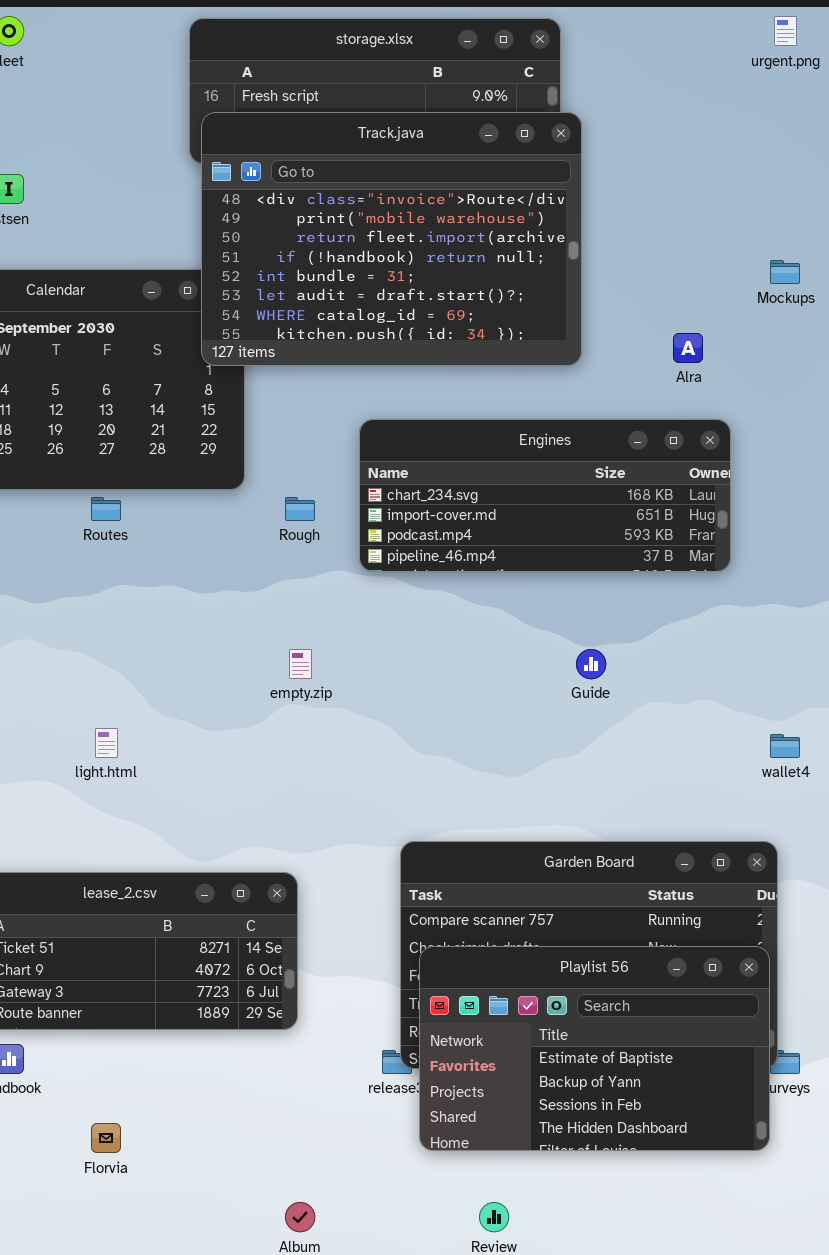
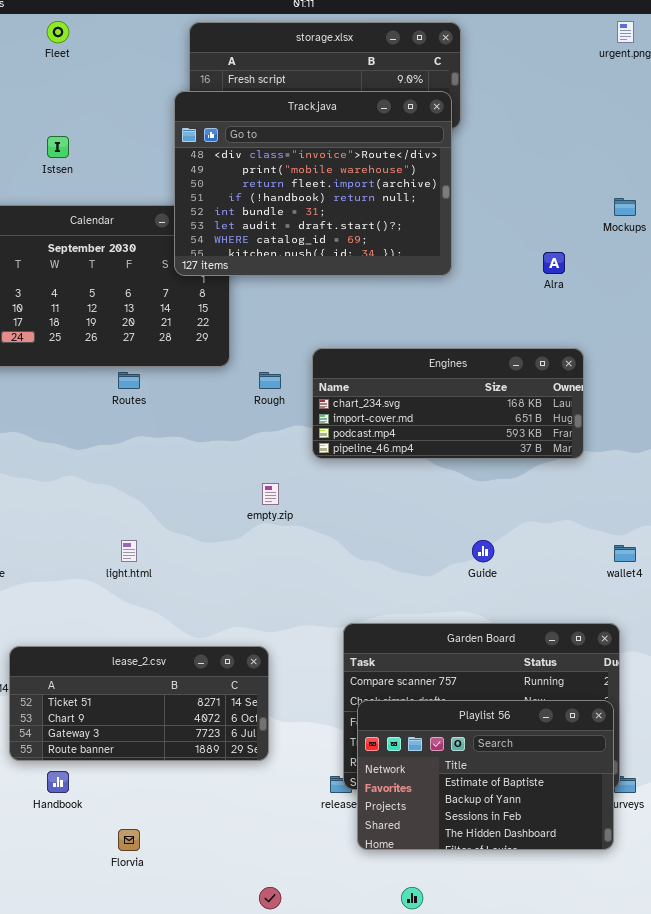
Track.java: [201,112,582,366] -> [174,91,452,276], moved
Engines: [359,419,731,572] -> [312,348,584,459], moved
Guide: [576,649,606,679] -> [472,540,494,562], moved

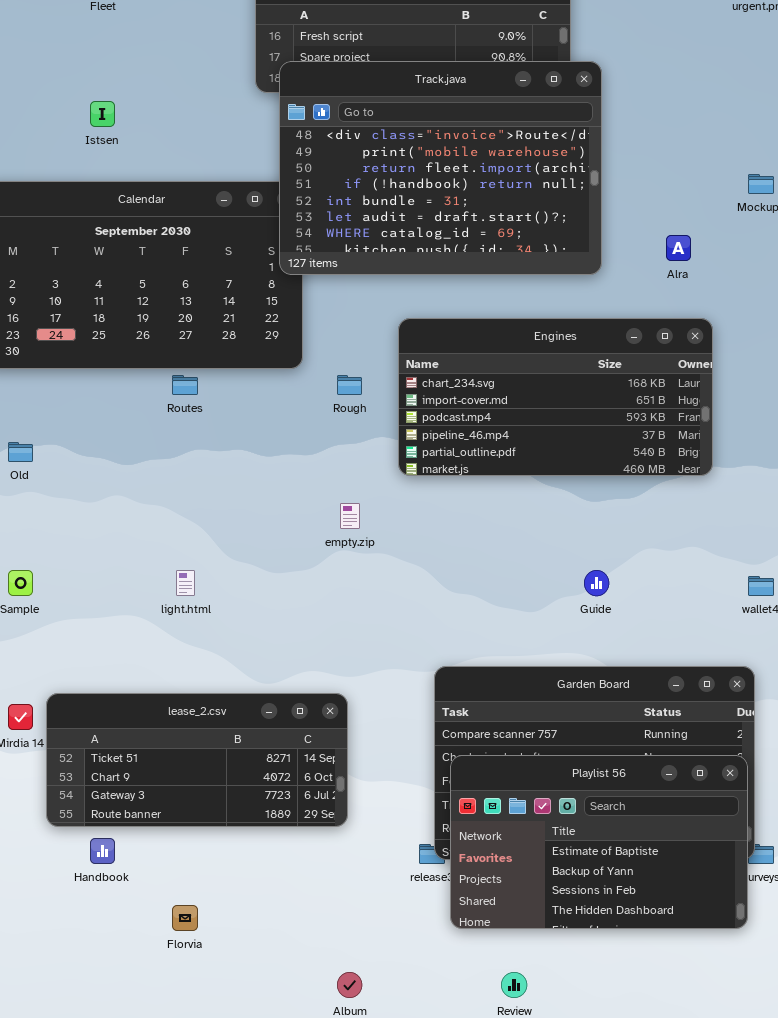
Track.java: [174,91,452,276] -> [279,61,602,275], moved
Engines: [312,348,584,459] -> [398,318,713,476], resized

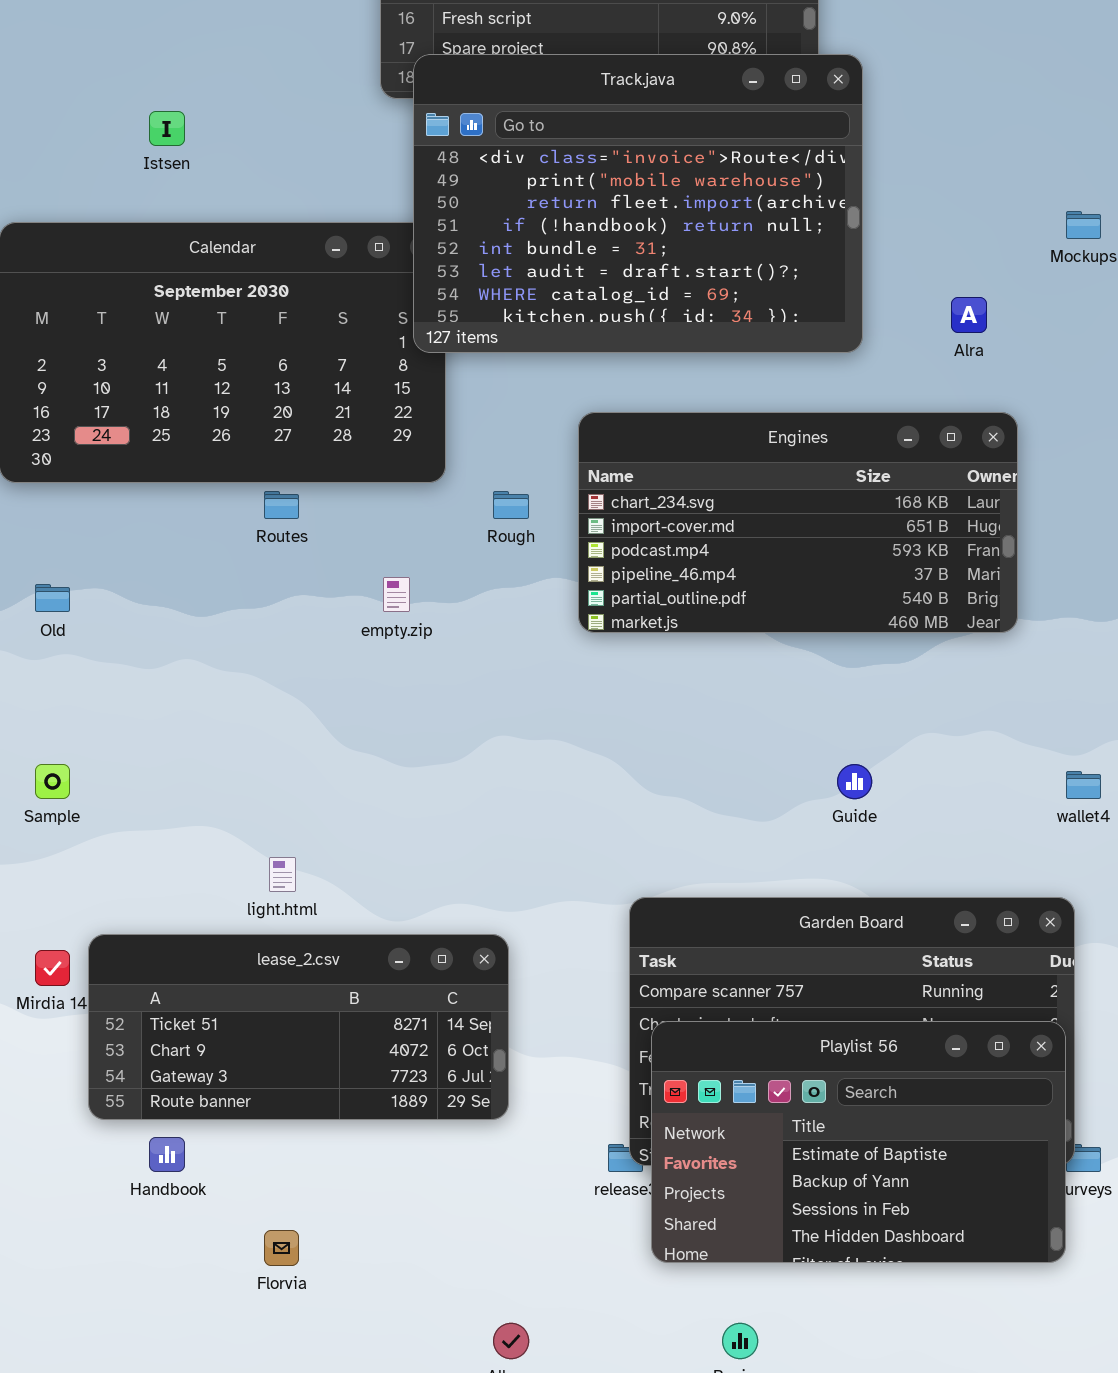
empty.zip: [340,503,360,529] -> [383,577,410,612], moved
light.html: [176,570,195,596] -> [269,857,296,892], moved

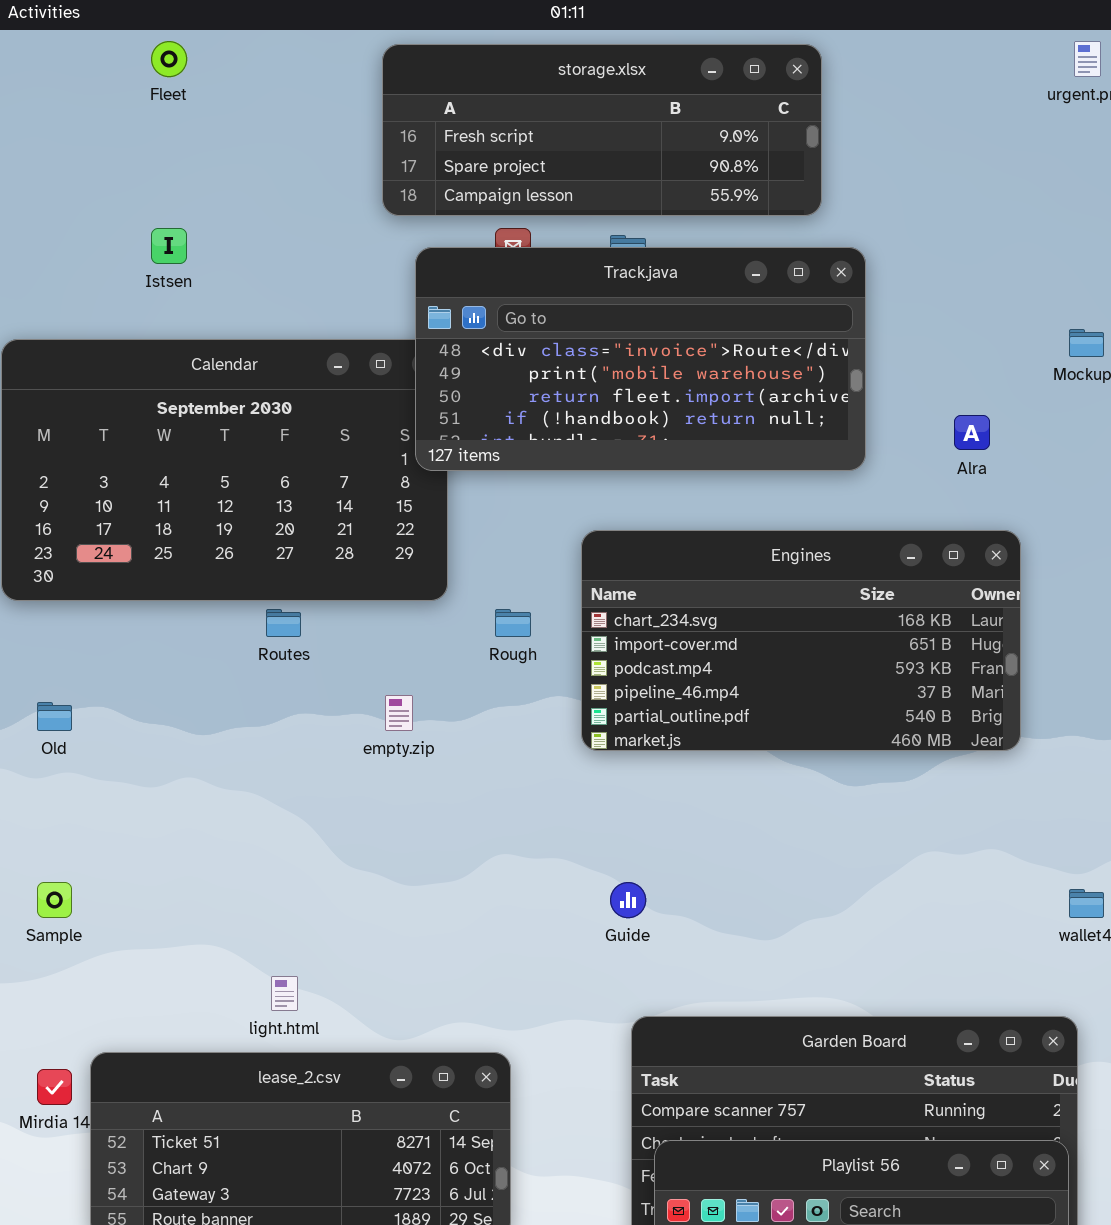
Track.java: [413,54,863,353] -> [415,247,866,471], resized
Guide: [837,764,872,799] -> [610,882,646,918], moved

